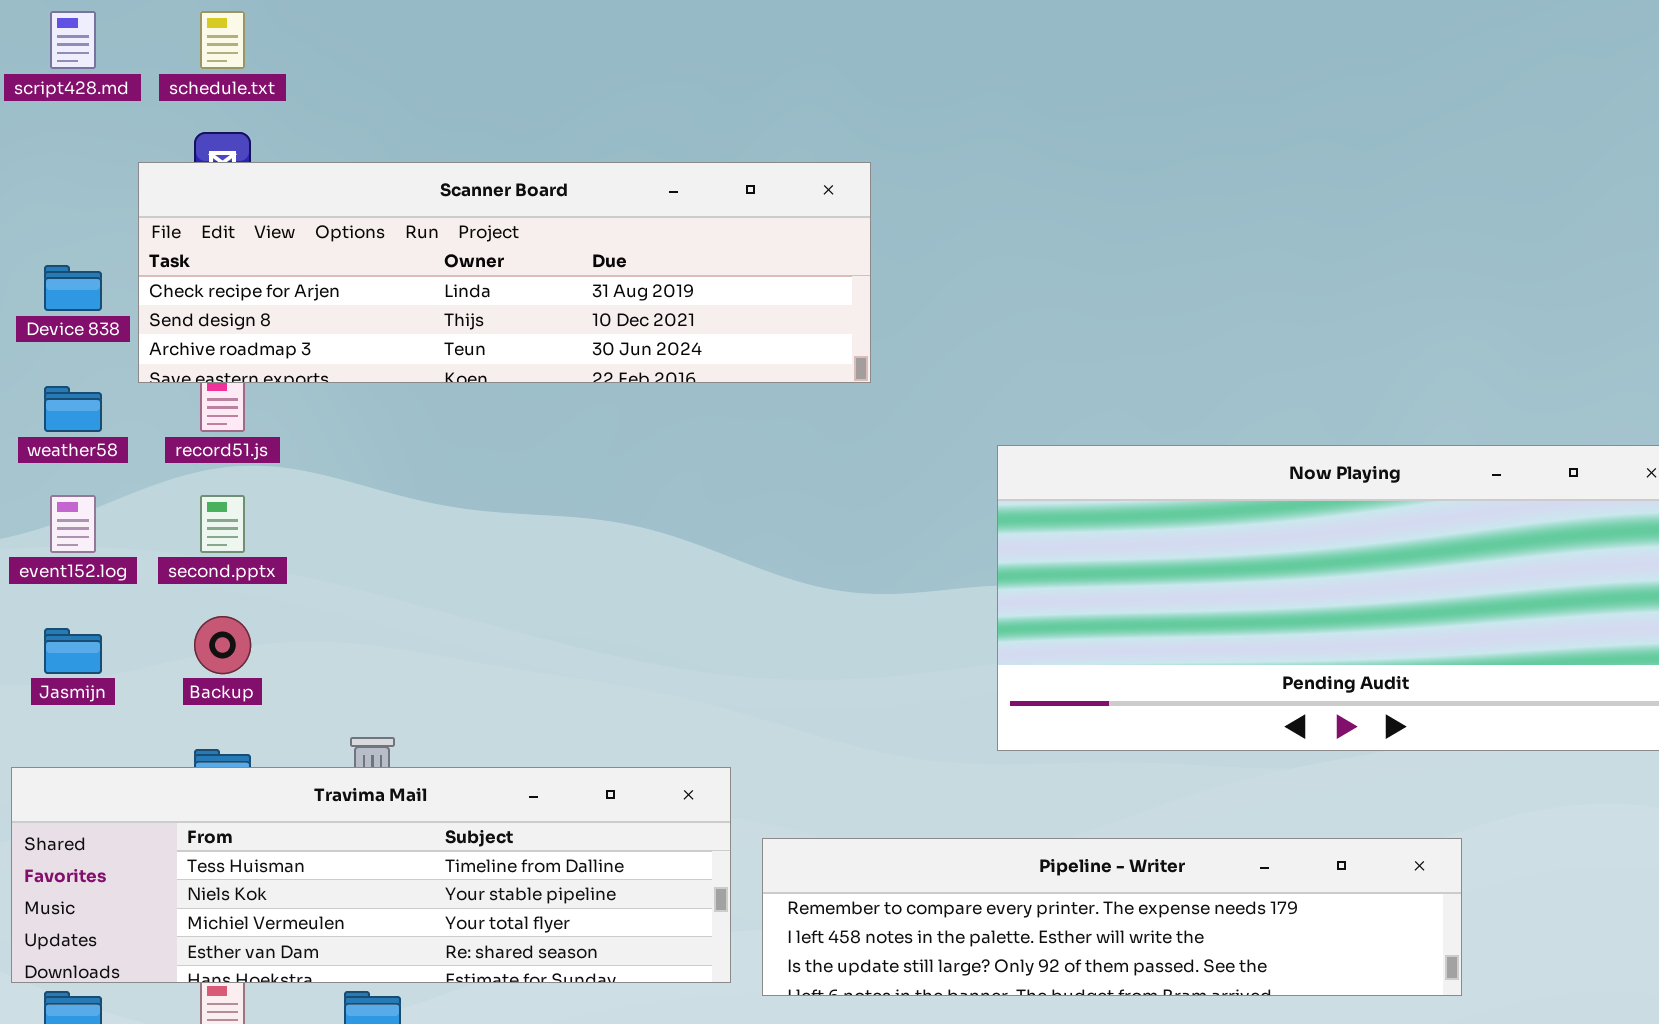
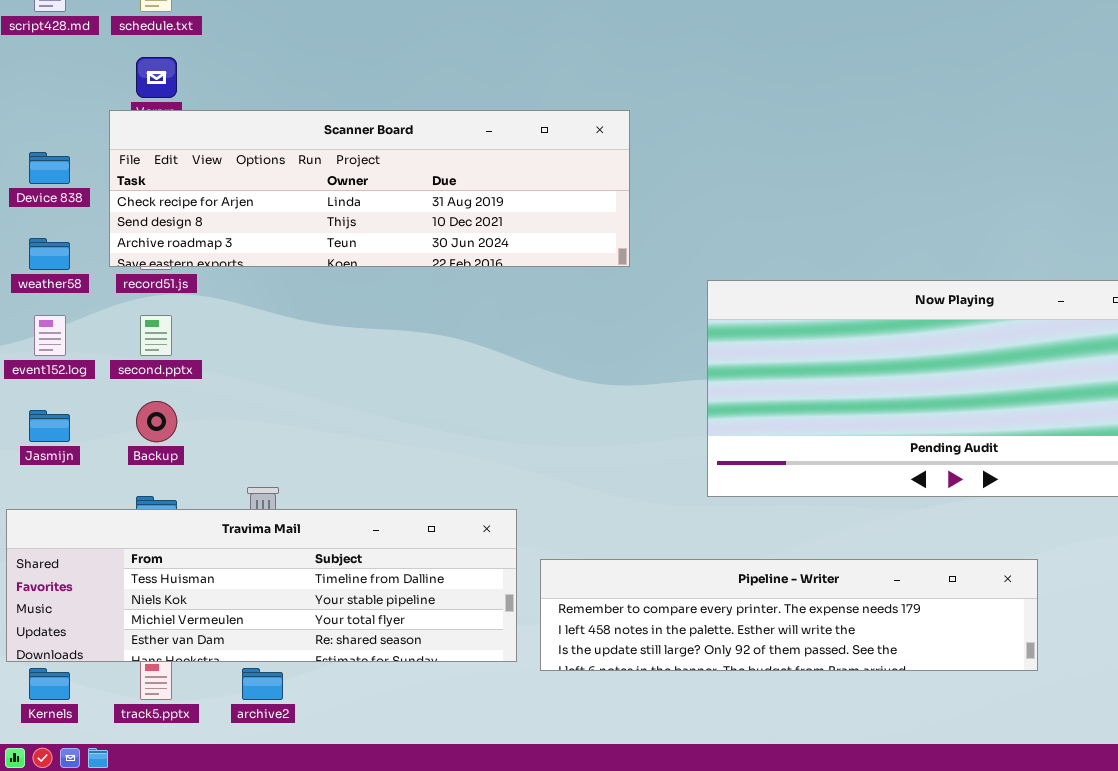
Scanner Board: [138,162,871,383] -> [109,110,630,267], moved

